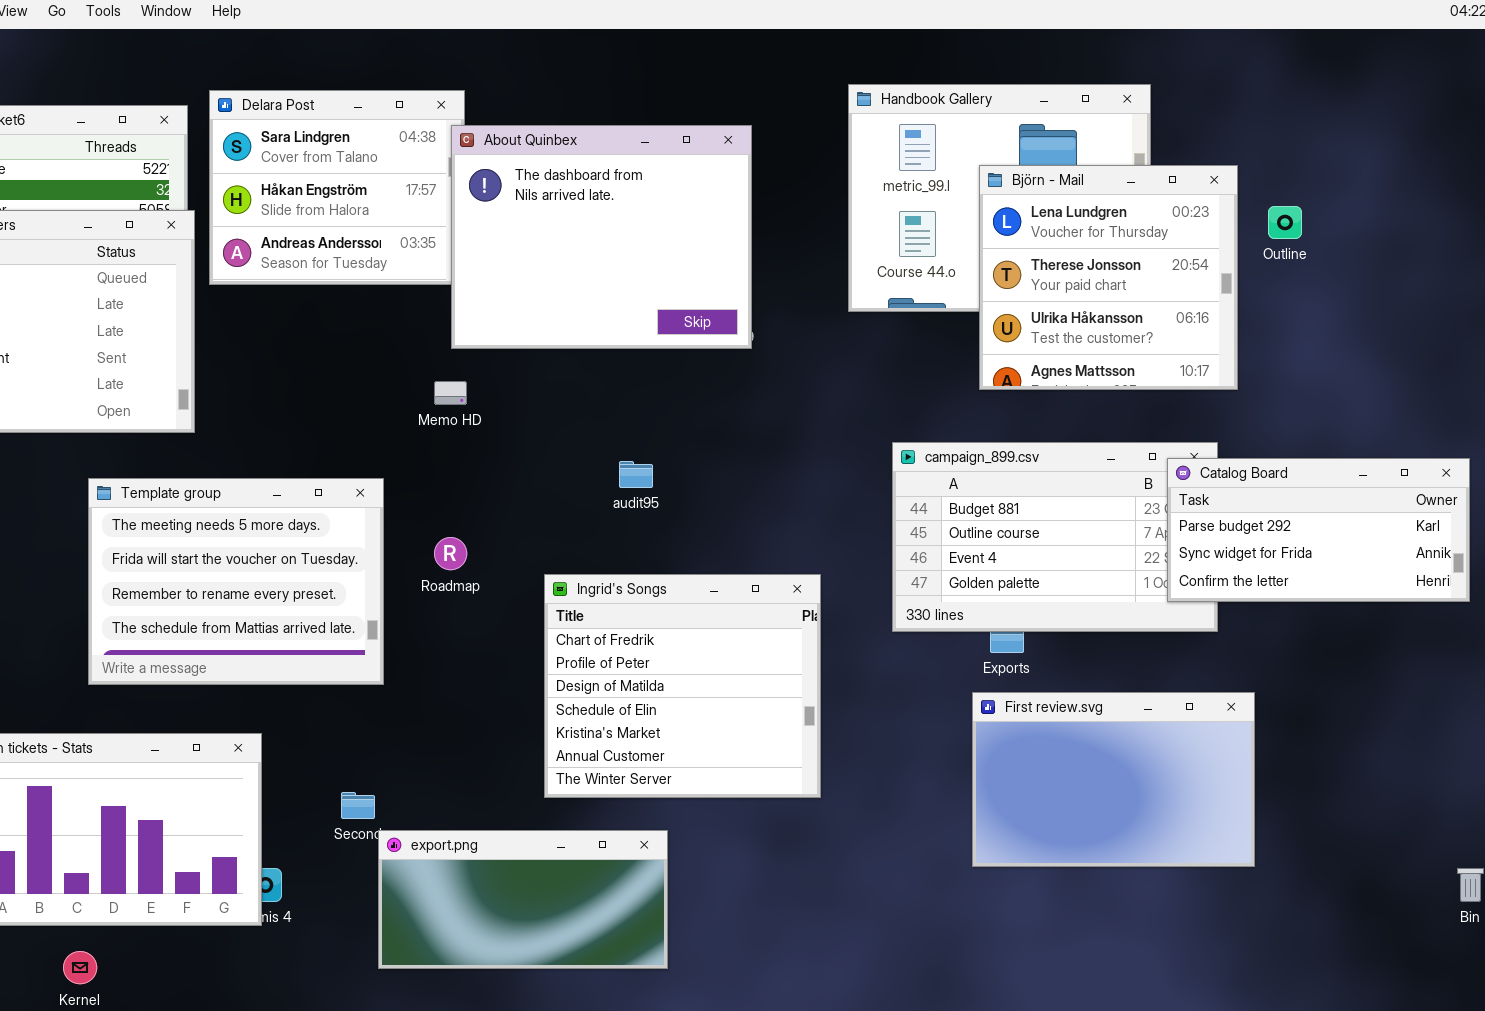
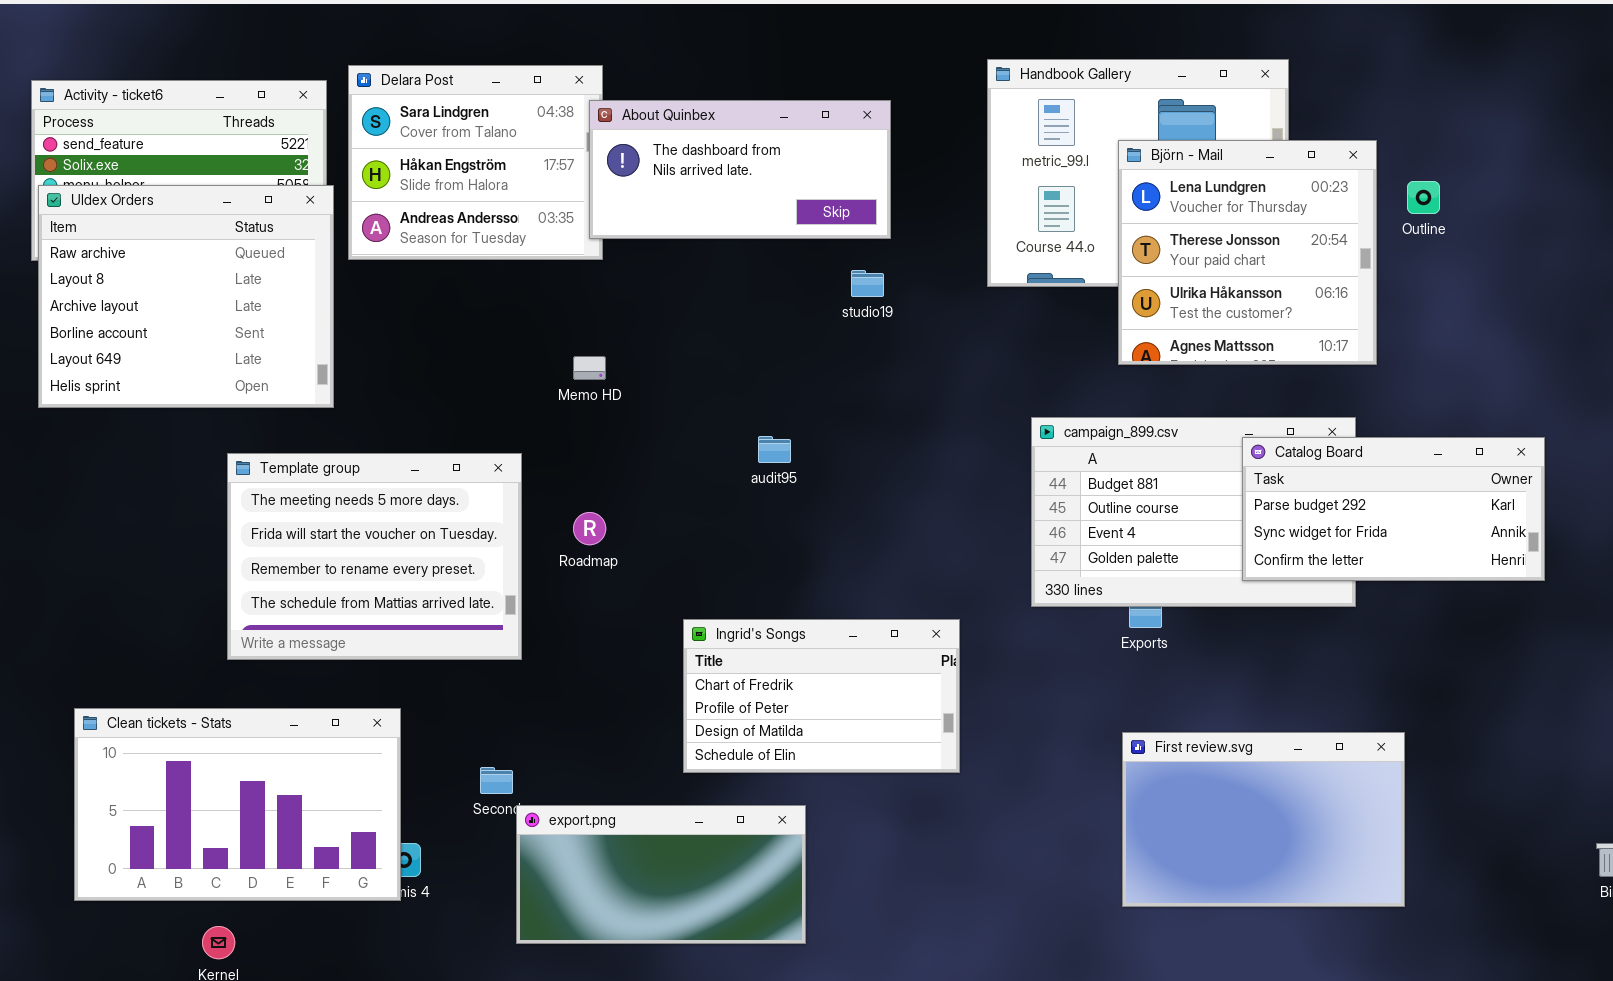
About Quinbex: [451,125,752,349] -> [589,100,891,239], resized
Catalog Board: [1167,458,1470,602] -> [1242,437,1545,581], moved
Ingrid's Songs: [544,574,821,798] -> [683,619,960,773], resized
First review.svg: [972,692,1255,867] -> [1122,732,1405,907], moved

